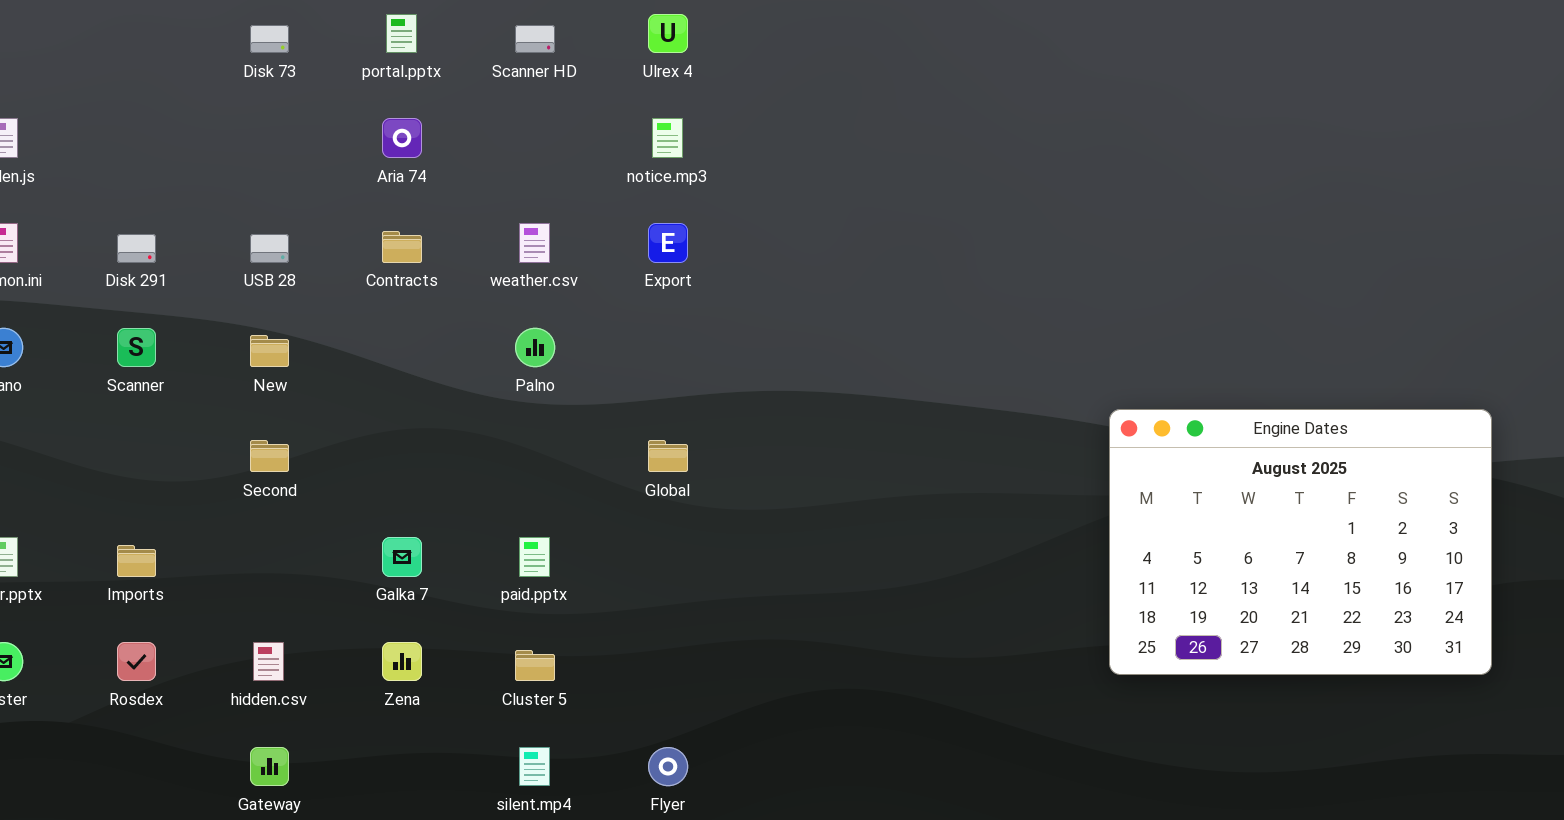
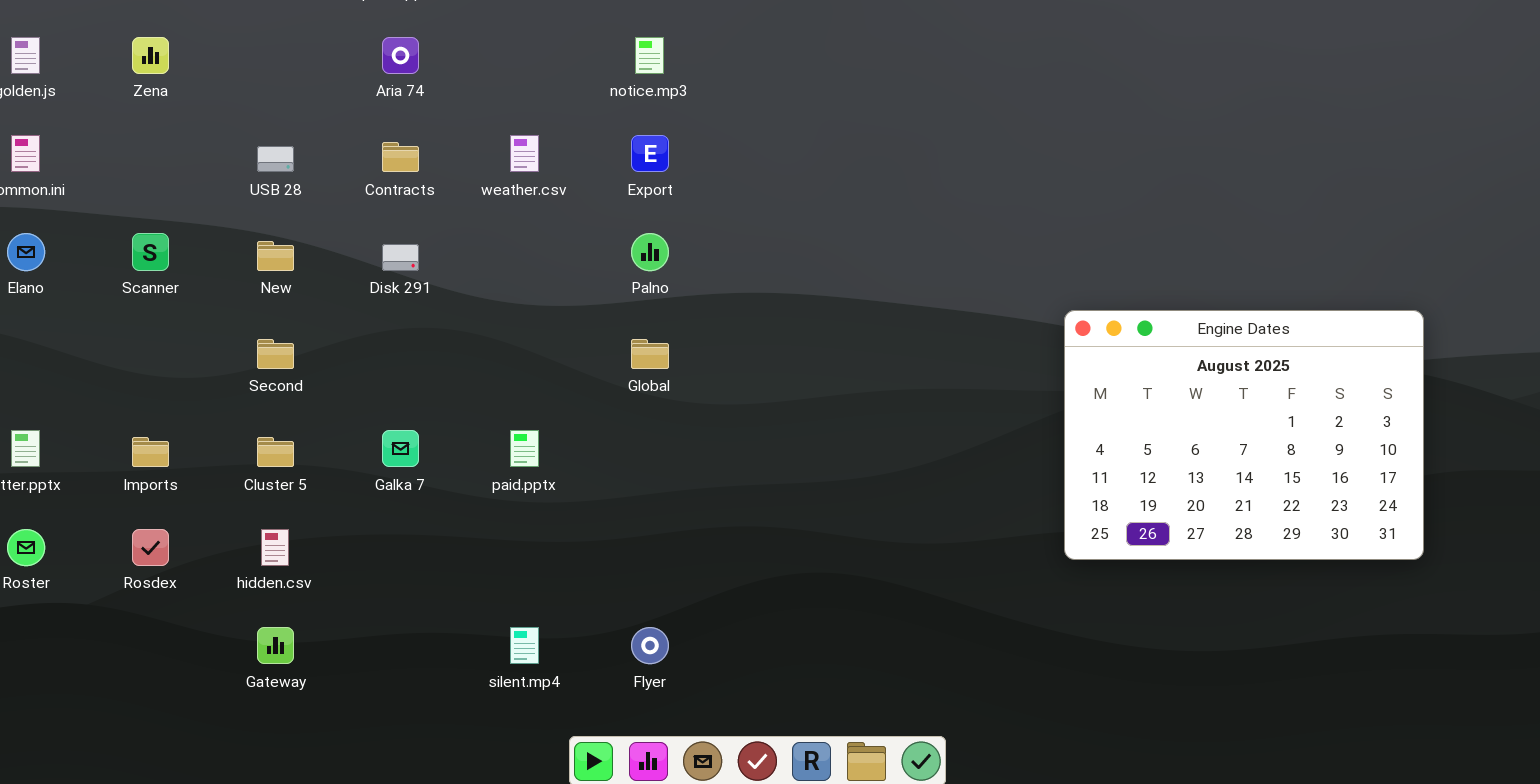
Disk 291: [117,234,156,263] -> [382,244,419,271], moved
Palno: [515,328,555,367] -> [631,233,669,271], moved
Zena: [382,642,422,681] -> [132,37,169,74], moved
Cluster 5: [515,650,555,681] -> [257,437,294,467], moved

